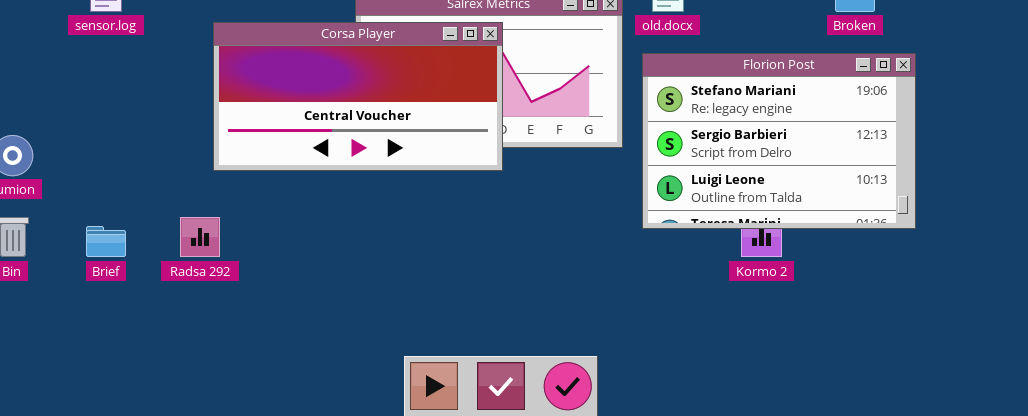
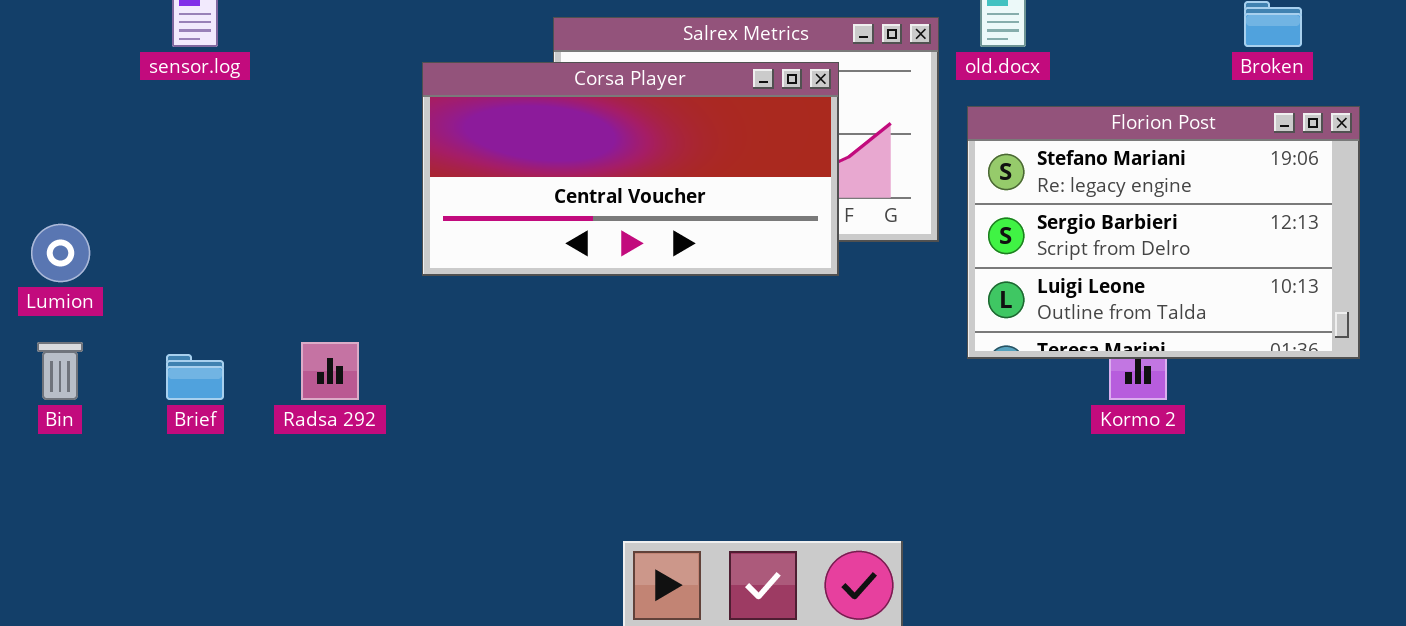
Corsa Player: [213,22,503,171] -> [422,62,839,276], moved

